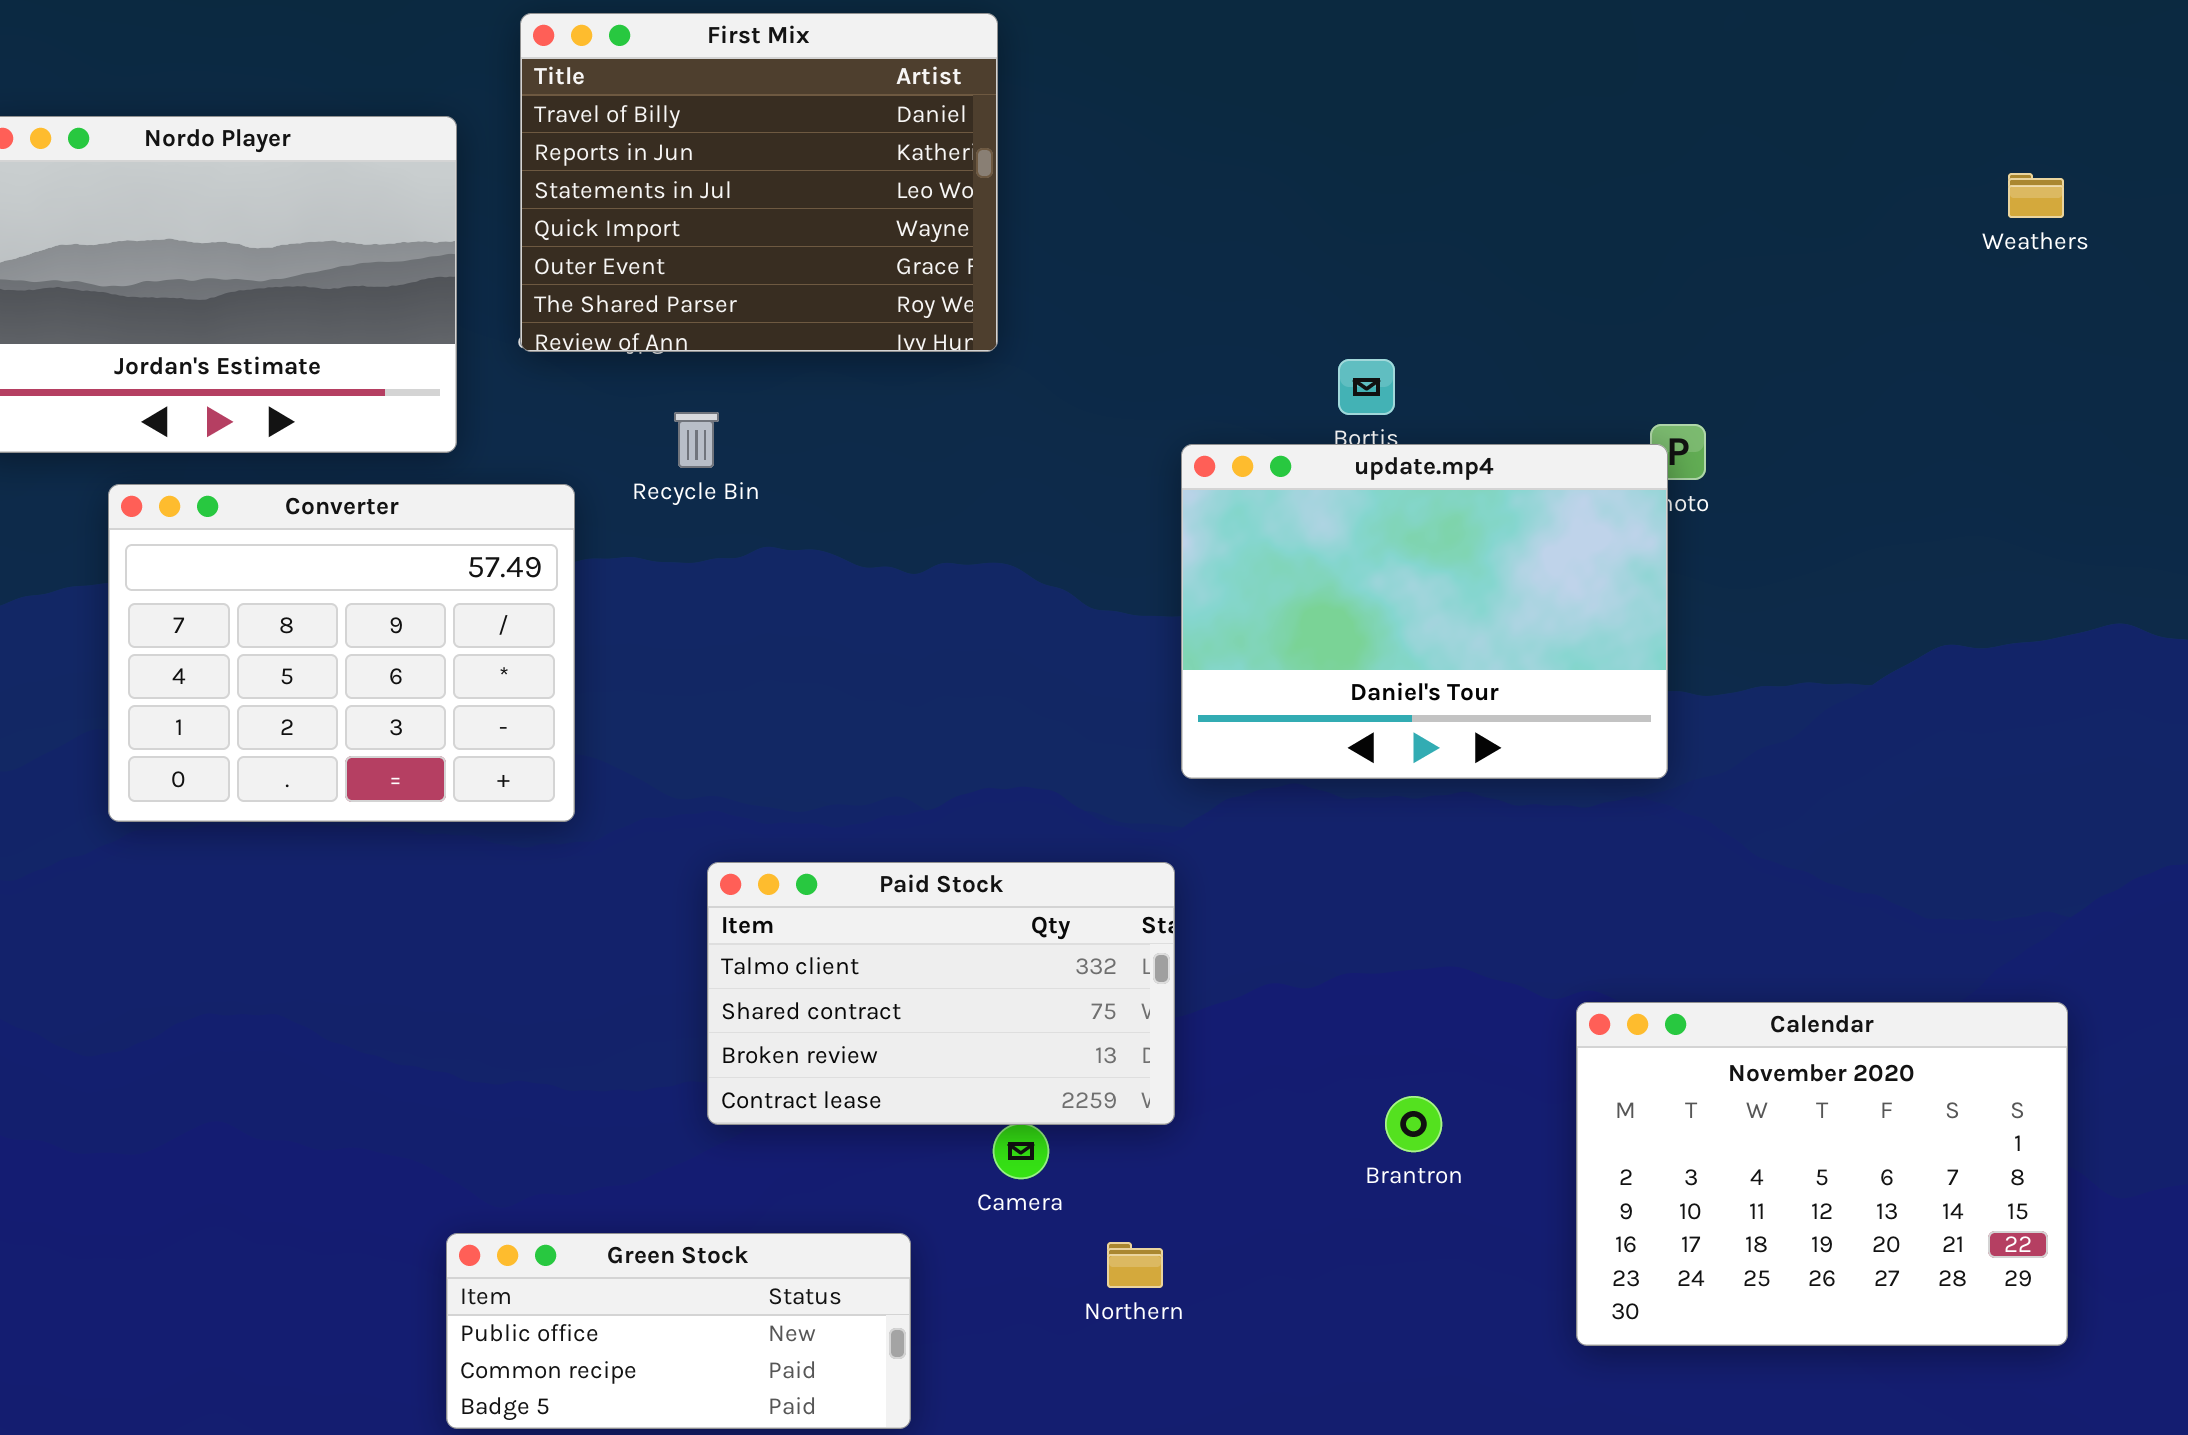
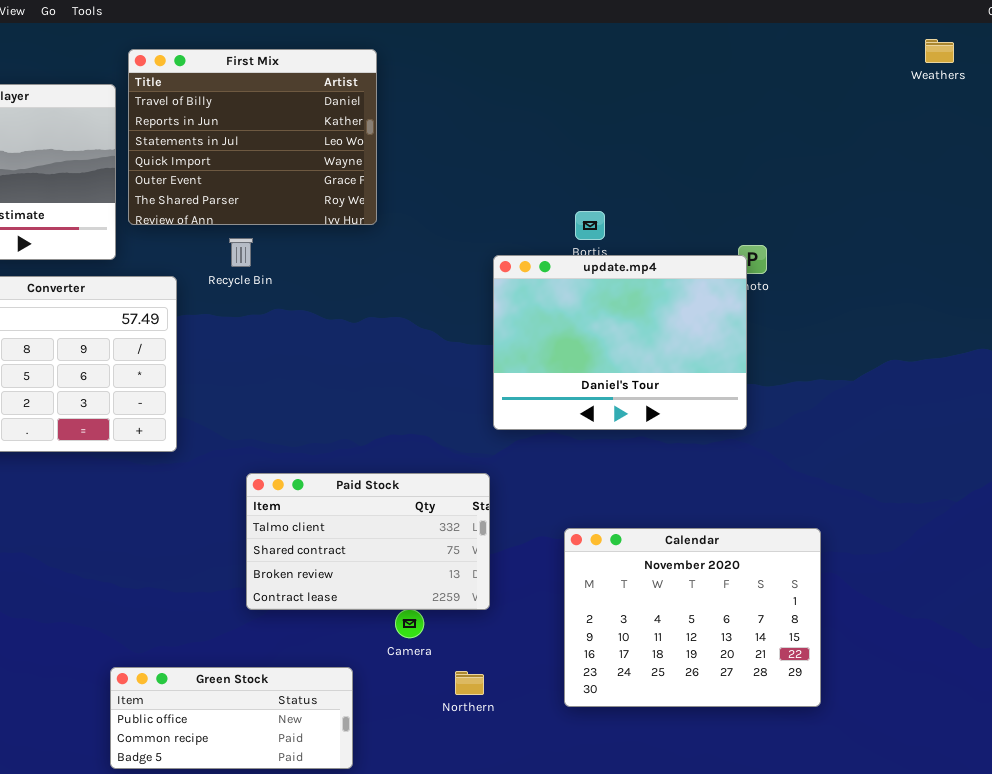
First Mix: [520,13,998,352] -> [128,49,377,225], moved
Weathers: [2008,173,2064,218] -> [925,39,954,63], moved
Calendar: [1576,1002,2068,1346] -> [564,528,821,707], moved

